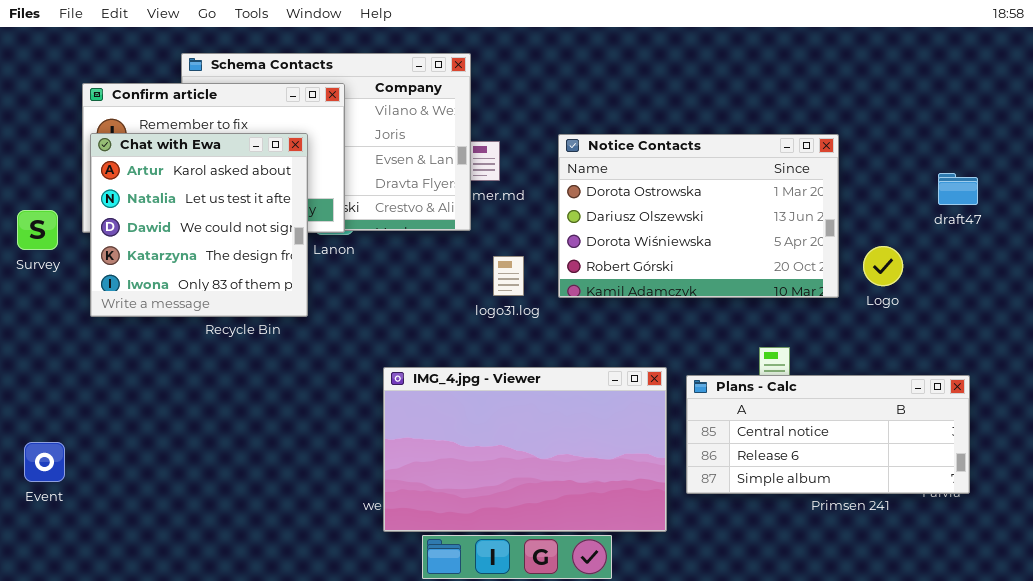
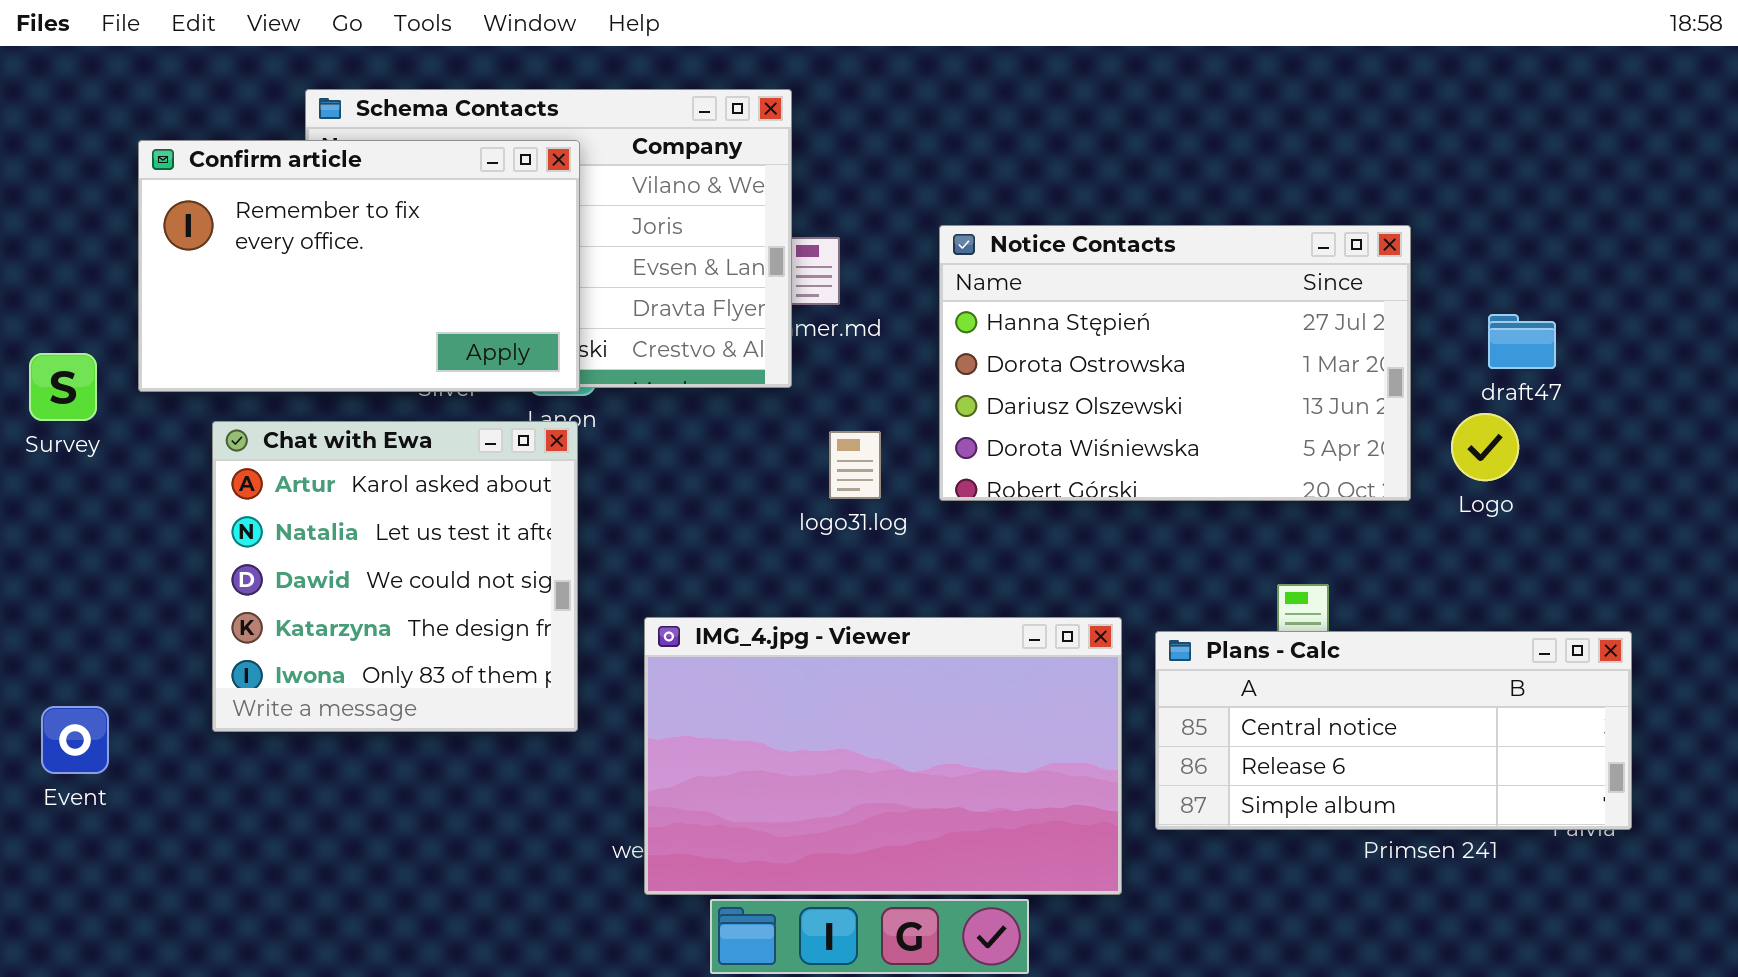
Chat with Ewa: [90,133,308,317] -> [212,421,578,732], moved
Notice Contacts: [558,134,839,298] -> [939,225,1411,501], scrolled up 1 row
draft47: [938,173,978,205] -> [1488,314,1556,369], moved
Event: [24,442,65,482] -> [41,706,109,774], moved

